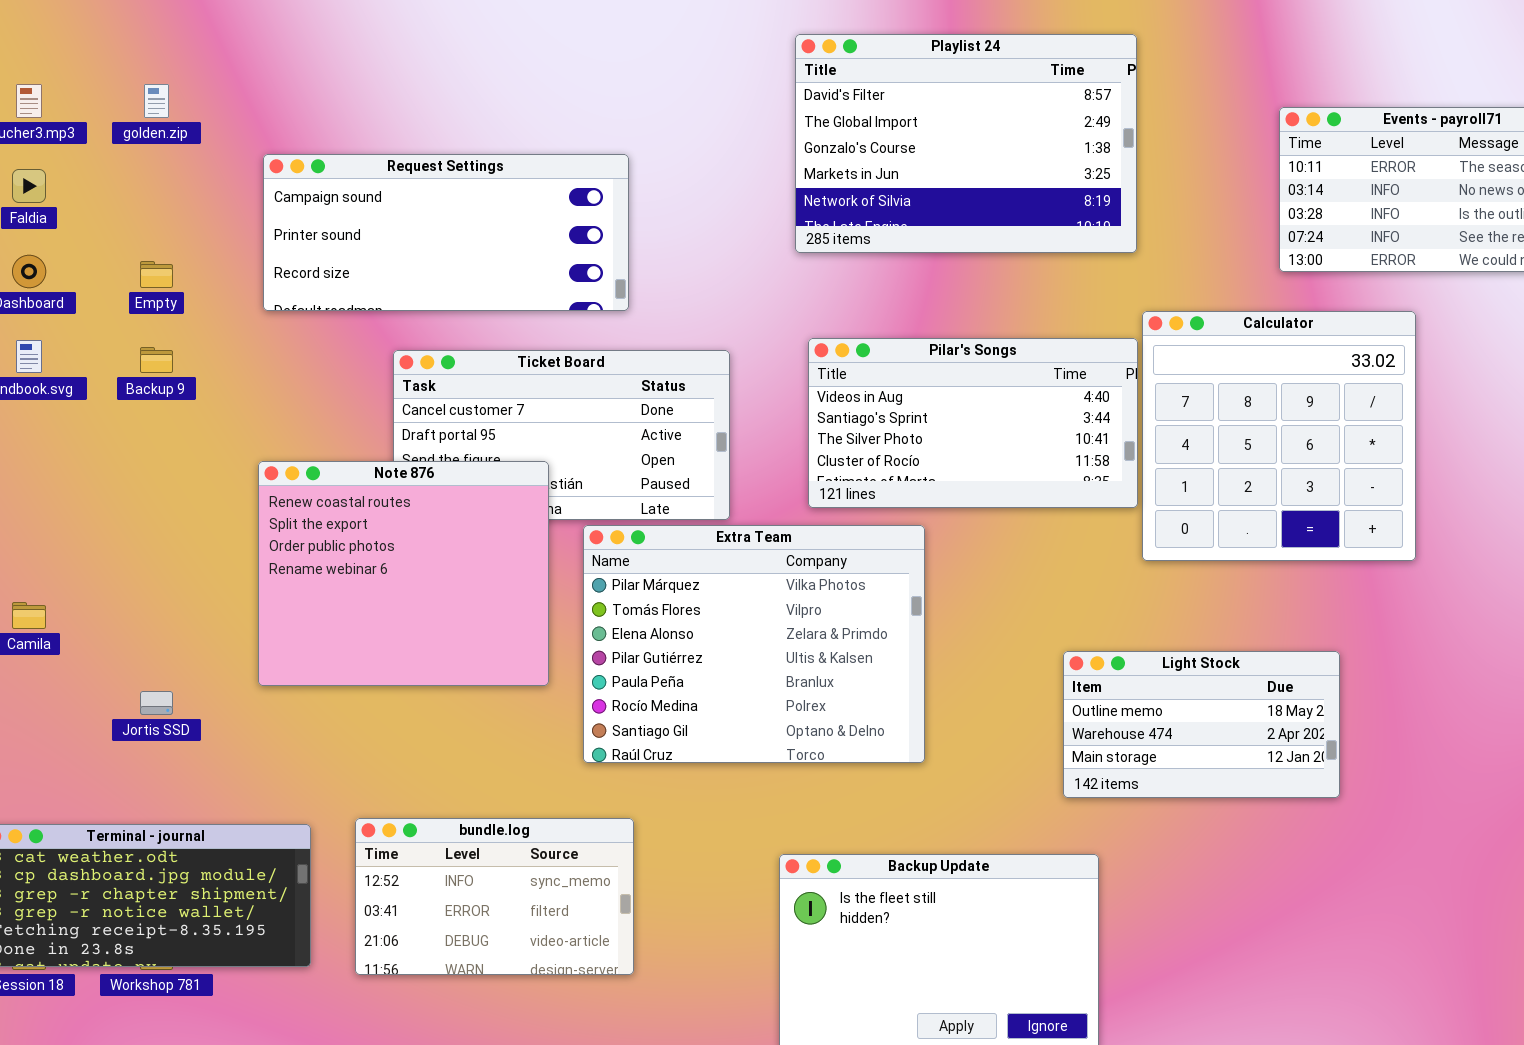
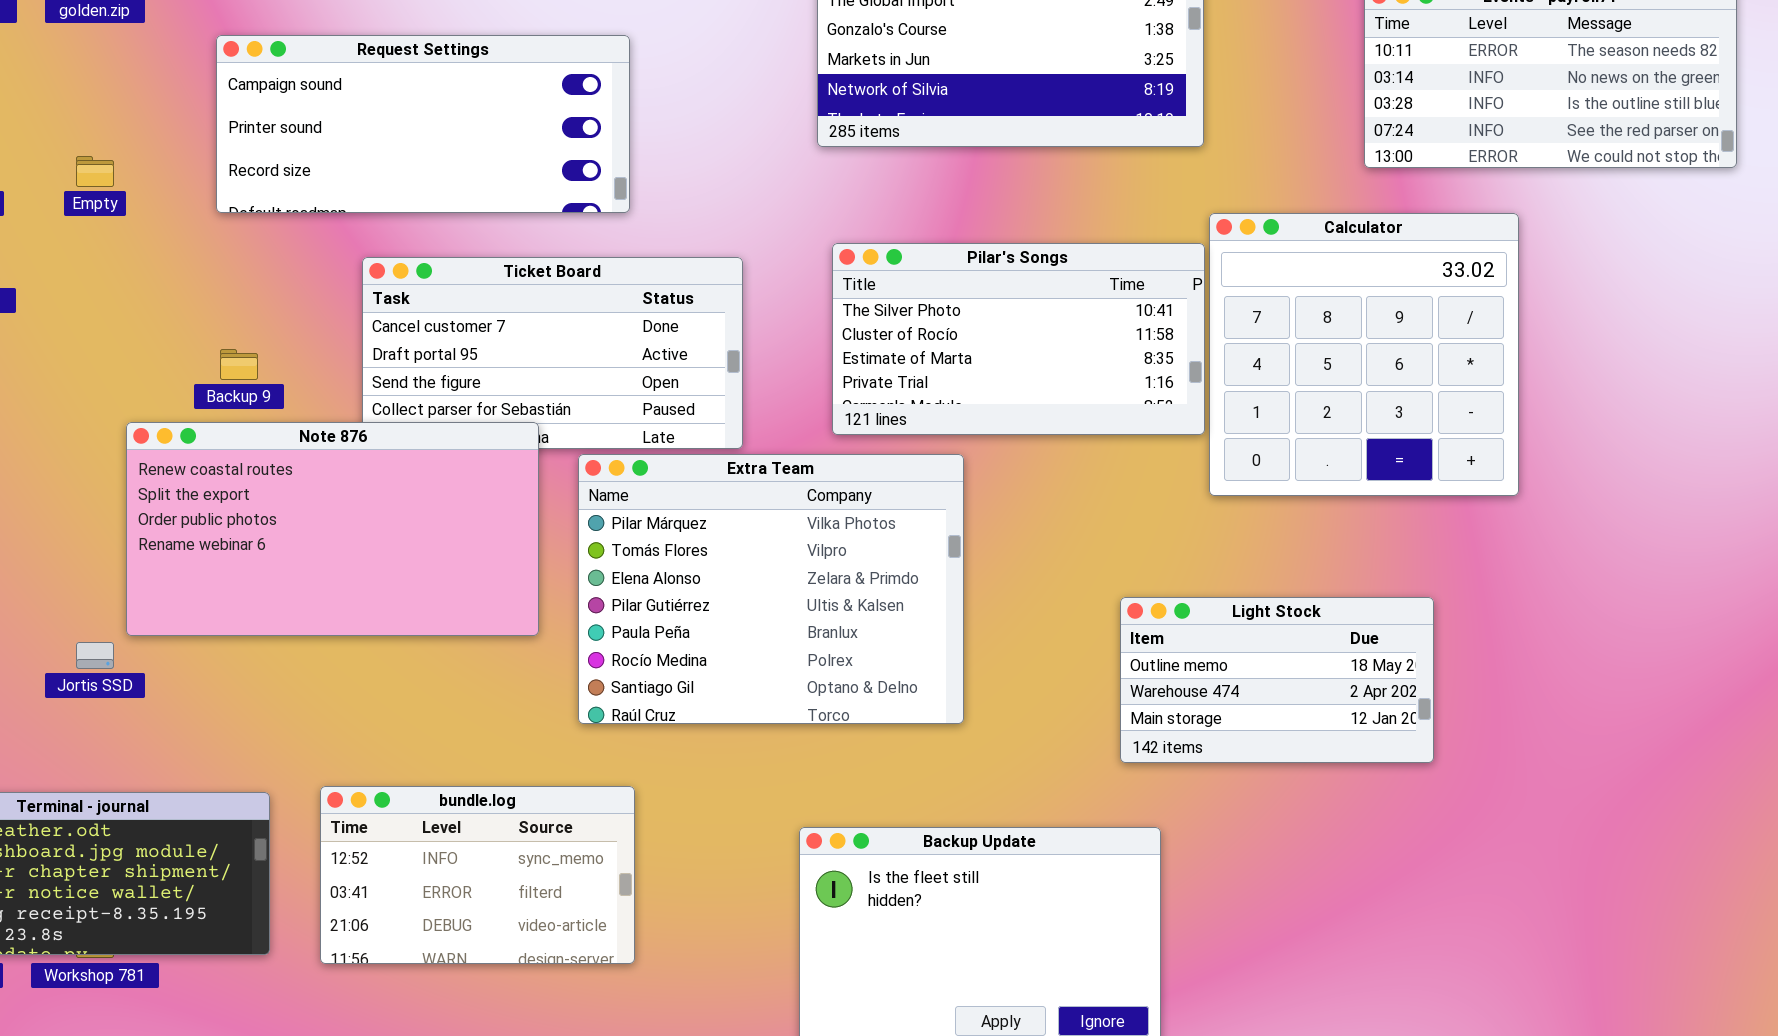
Pilar's Songs: [808,338,1138,508] -> [832,243,1205,435], scrolled down 2 rows
Backup 9: [140,347,173,373] -> [220,349,258,380], moved
Note 876: [258,461,549,686] -> [126,422,539,636], resized

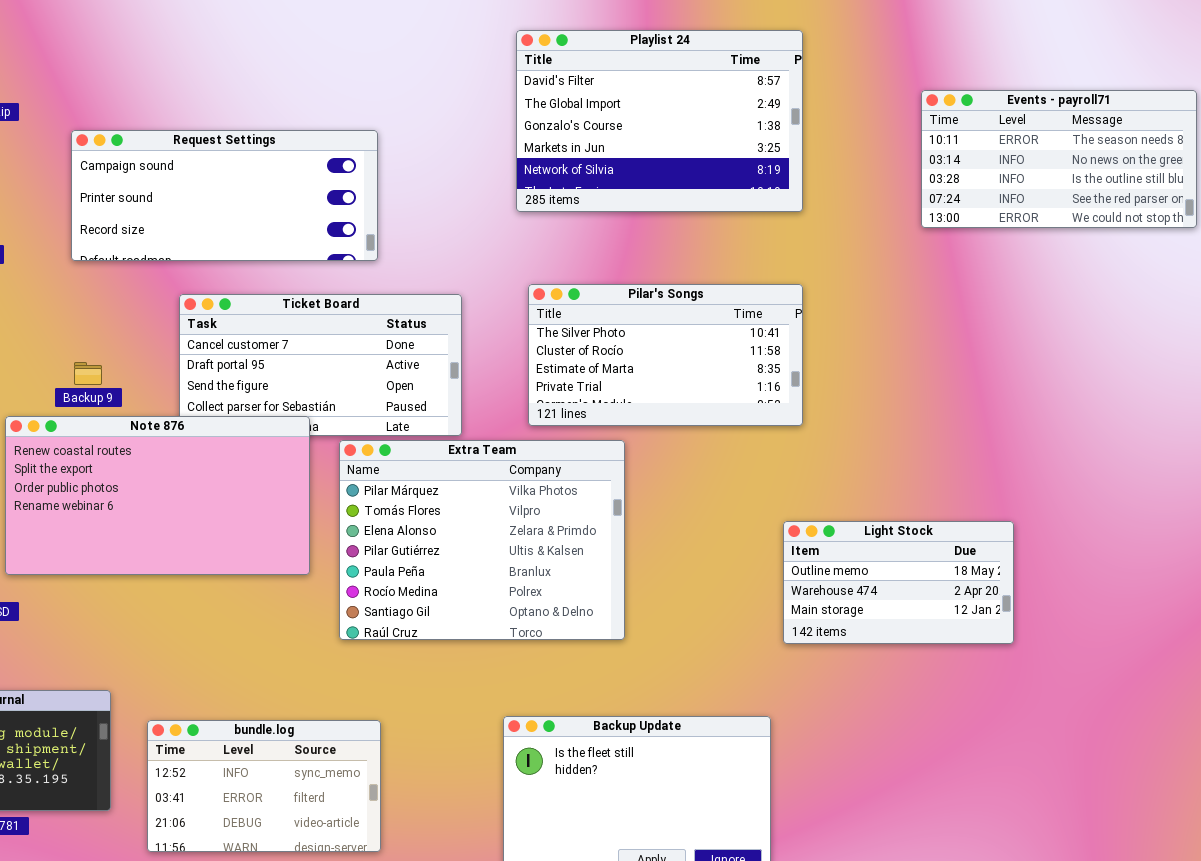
Calculator: [1209,213,1519,496] -> none, closed
Light Stock: [1120,597,1434,763] -> [783,521,1014,644], moved
bundle.log: [320,786,635,964] -> [147,720,381,852], moved

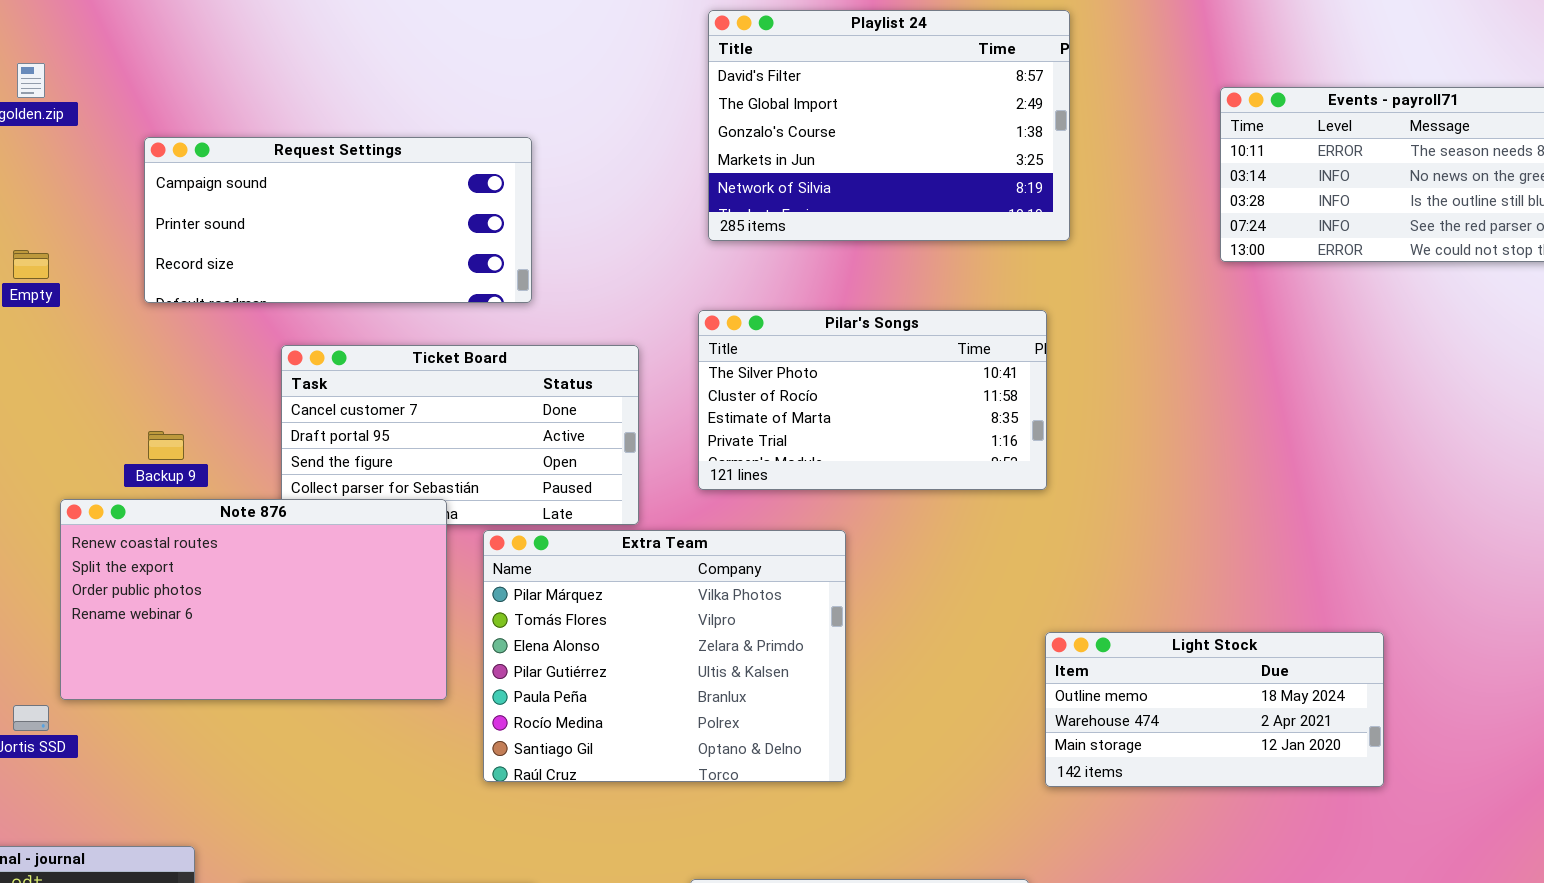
Pilar's Songs: [528,284,803,426] -> [698,310,1047,490], moved
Light Stock: [783,521,1014,644] -> [1045,632,1384,787], resized

